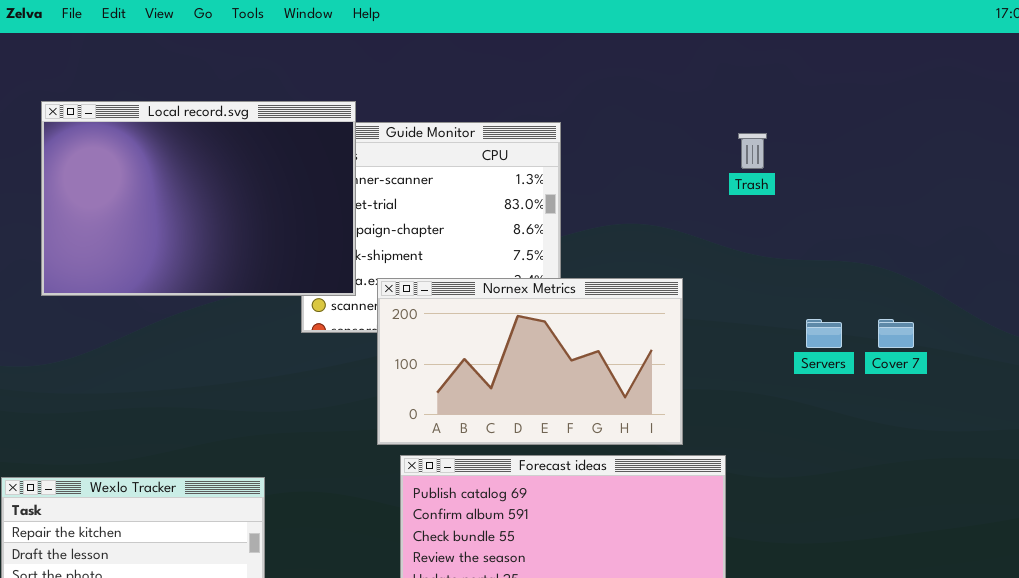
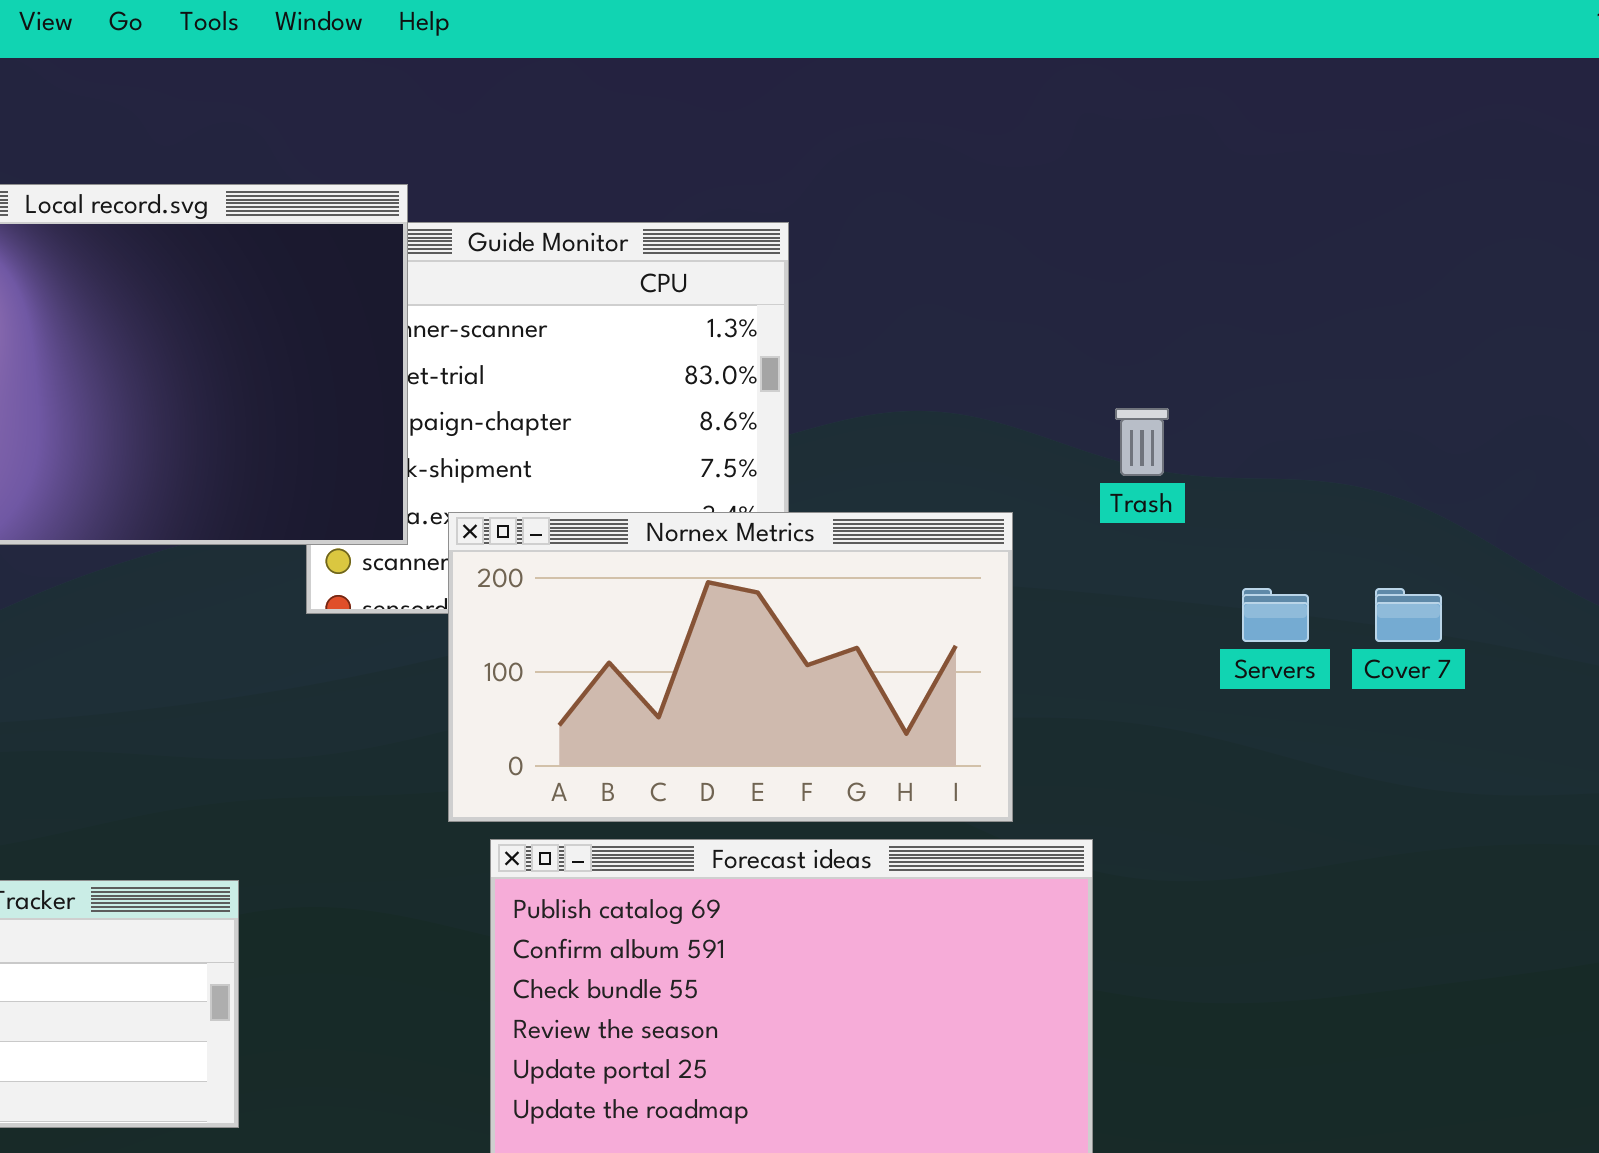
Trash: [738,133,767,169] -> [1115,408,1169,476], moved

